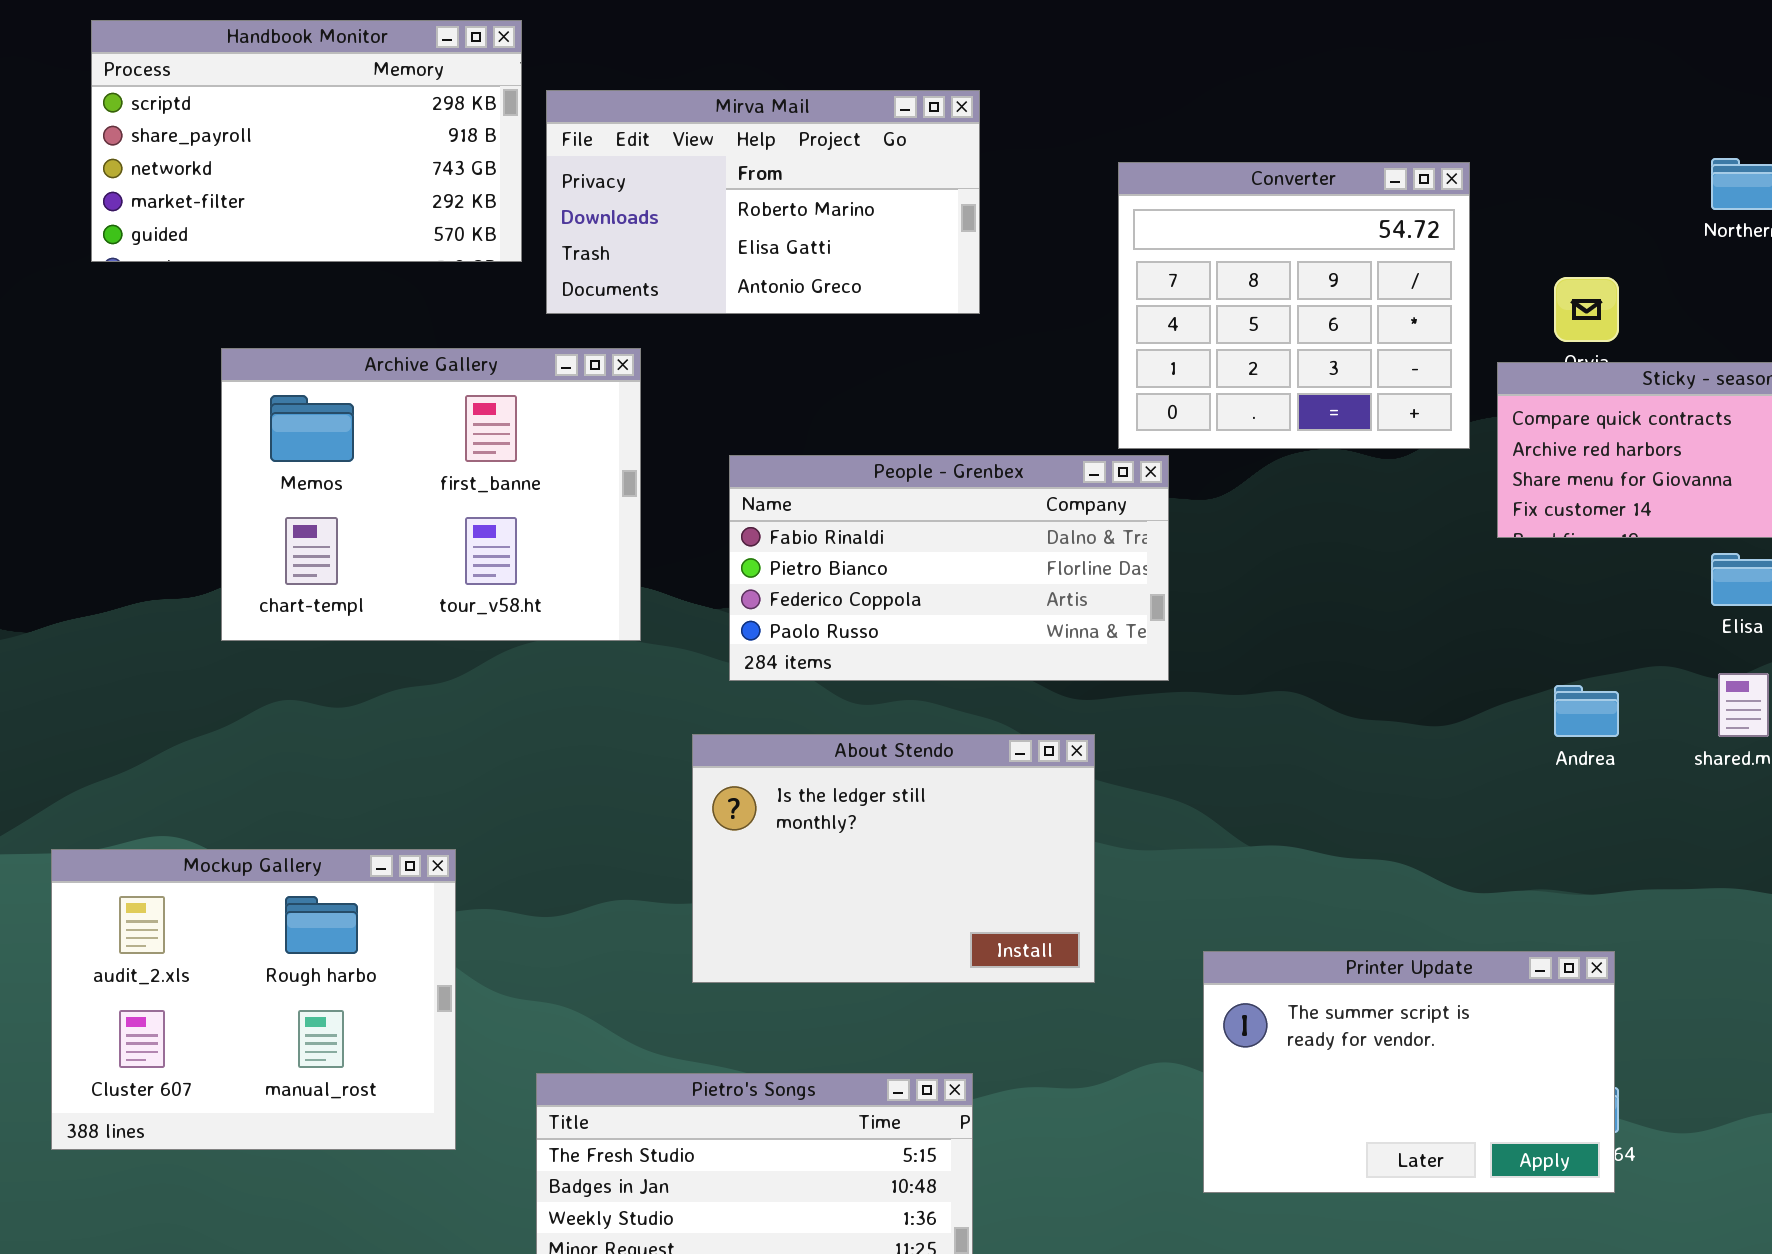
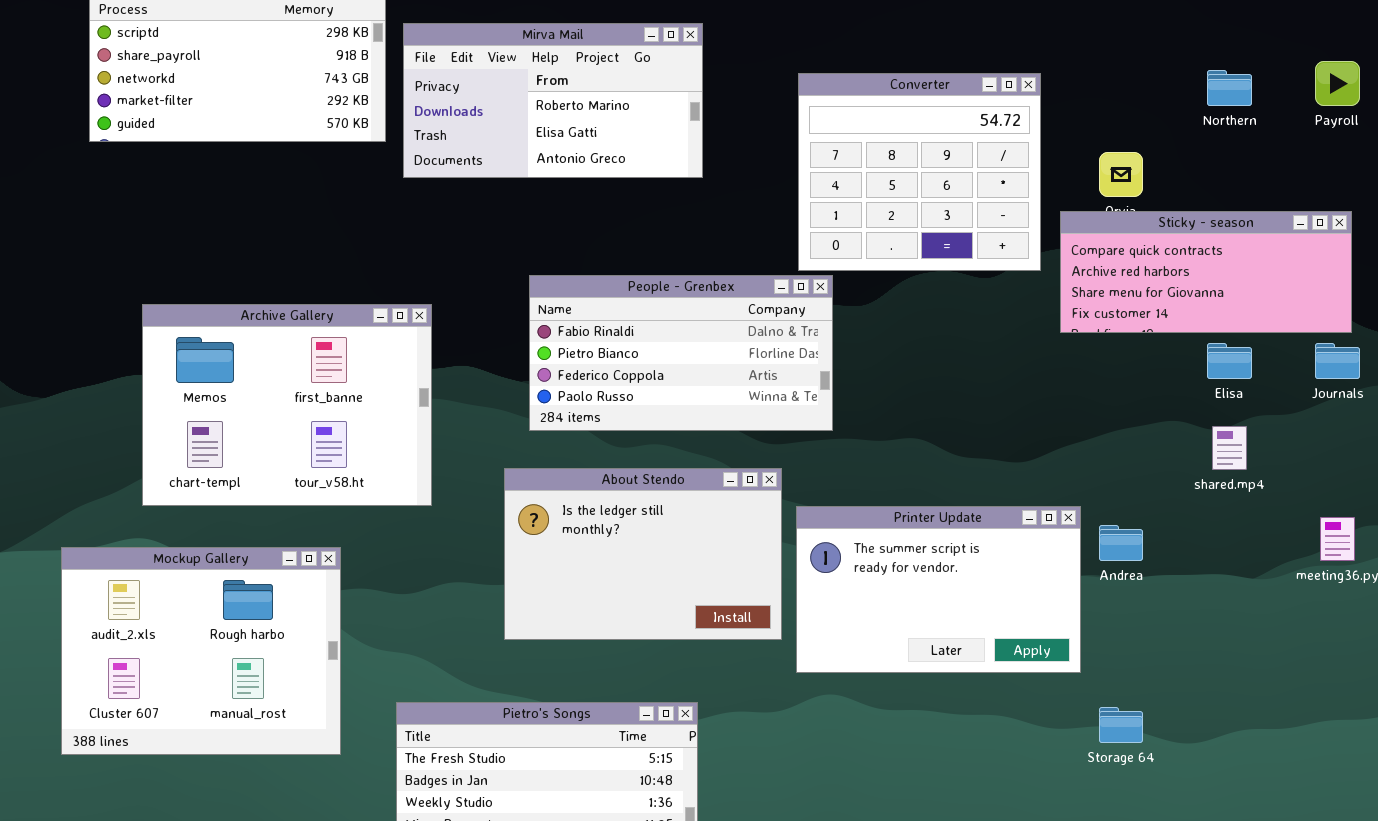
Archive Gallery: [221,348,641,641] -> [142,304,432,506], moved
Andrea: [1554,685,1619,737] -> [1099,525,1143,561], moved
Printer Update: [1203,951,1615,1193] -> [796,506,1081,673], moved

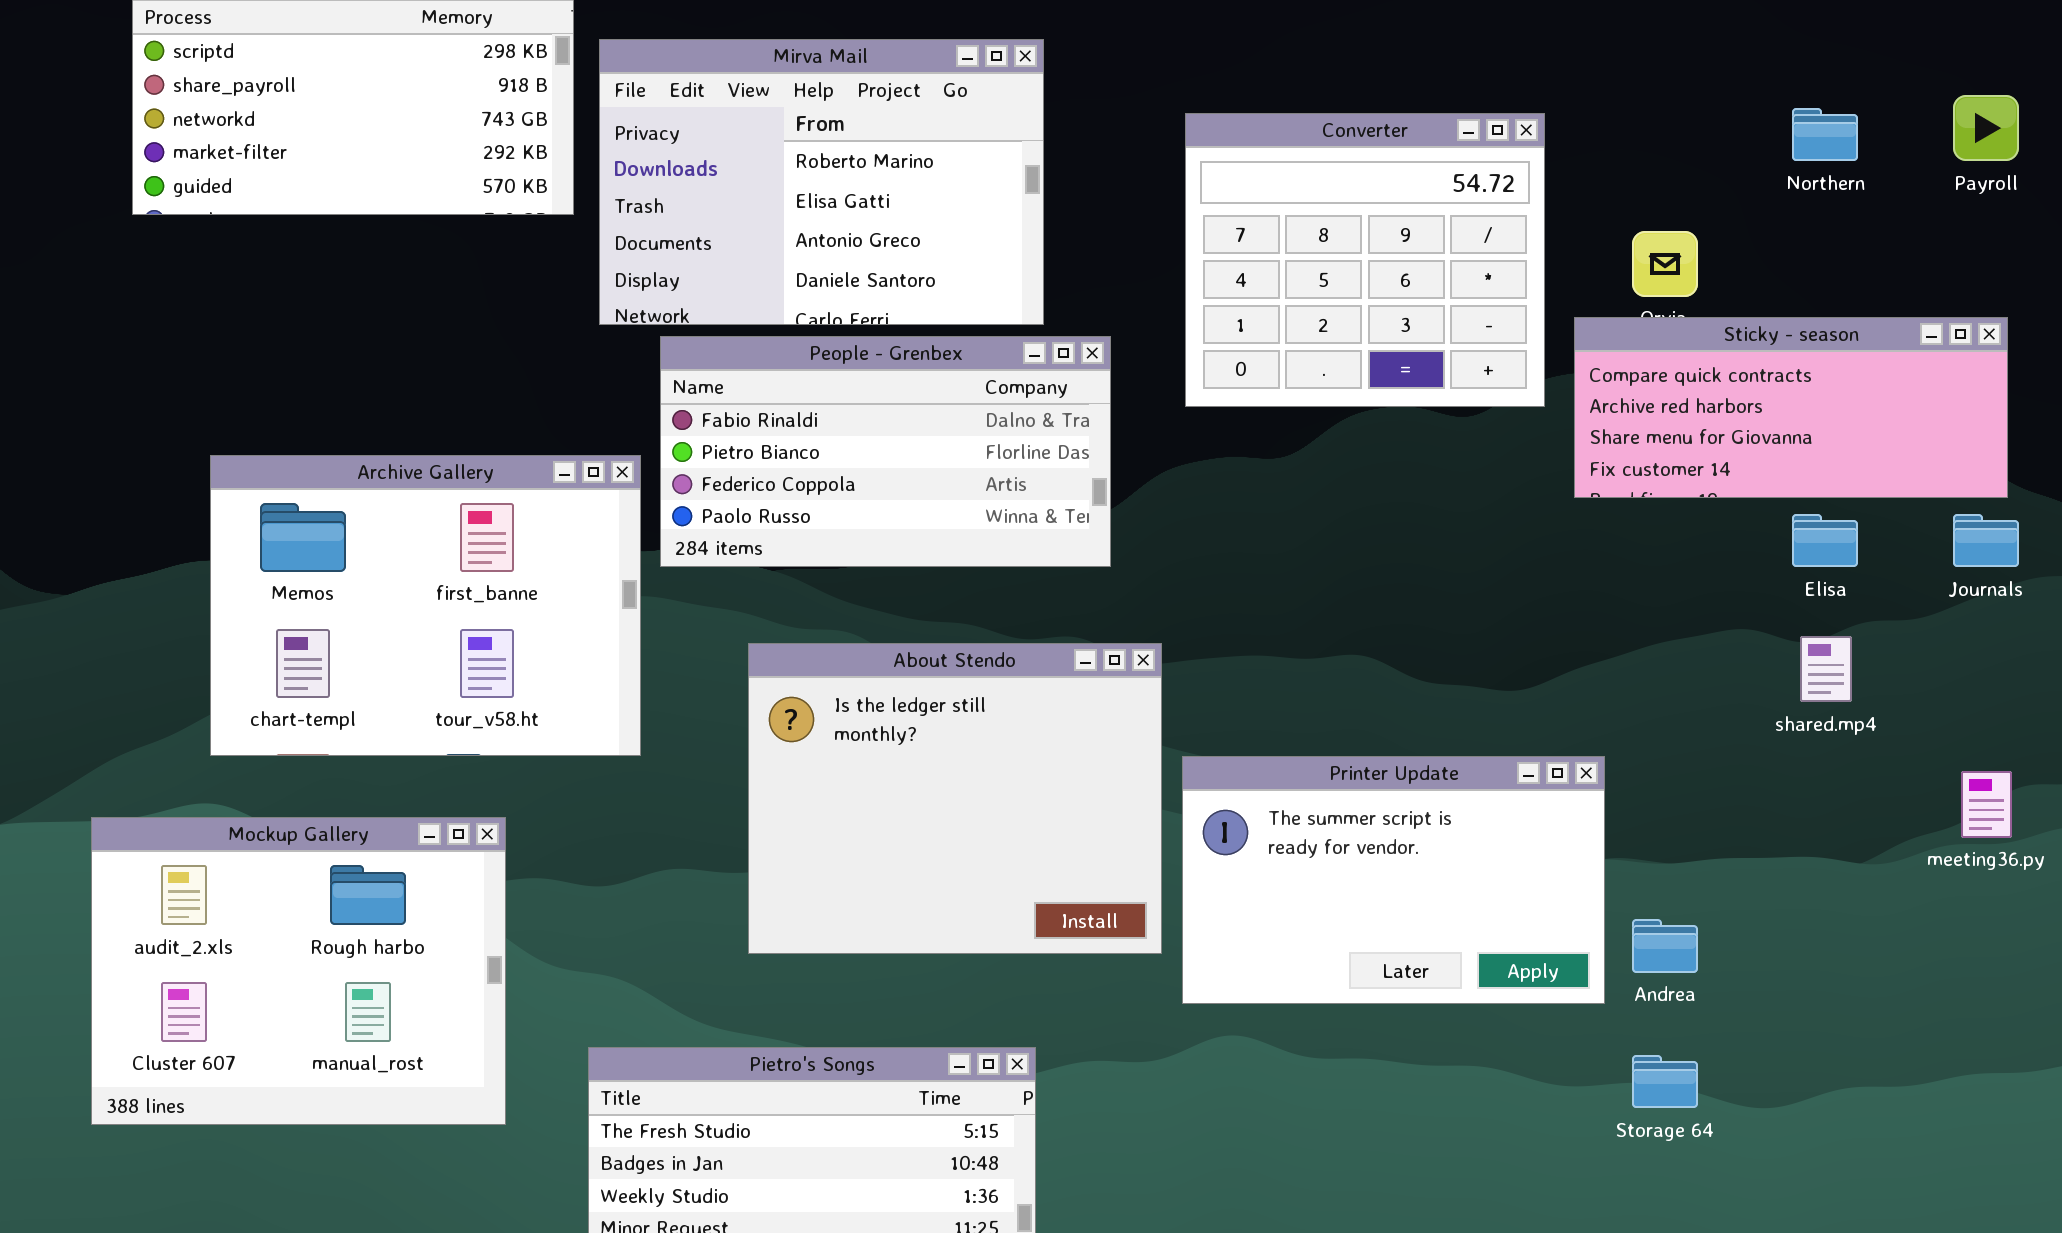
Mirva Mail: [403,23,703,178] -> [599,39,1044,325], resized
People - Grenbex: [529,275,833,431] -> [660,336,1111,567], moved
About Stendo: [504,468,782,640] -> [748,643,1162,954], resized
Andrea: [1099,525,1143,561] -> [1632,919,1698,973], moved

